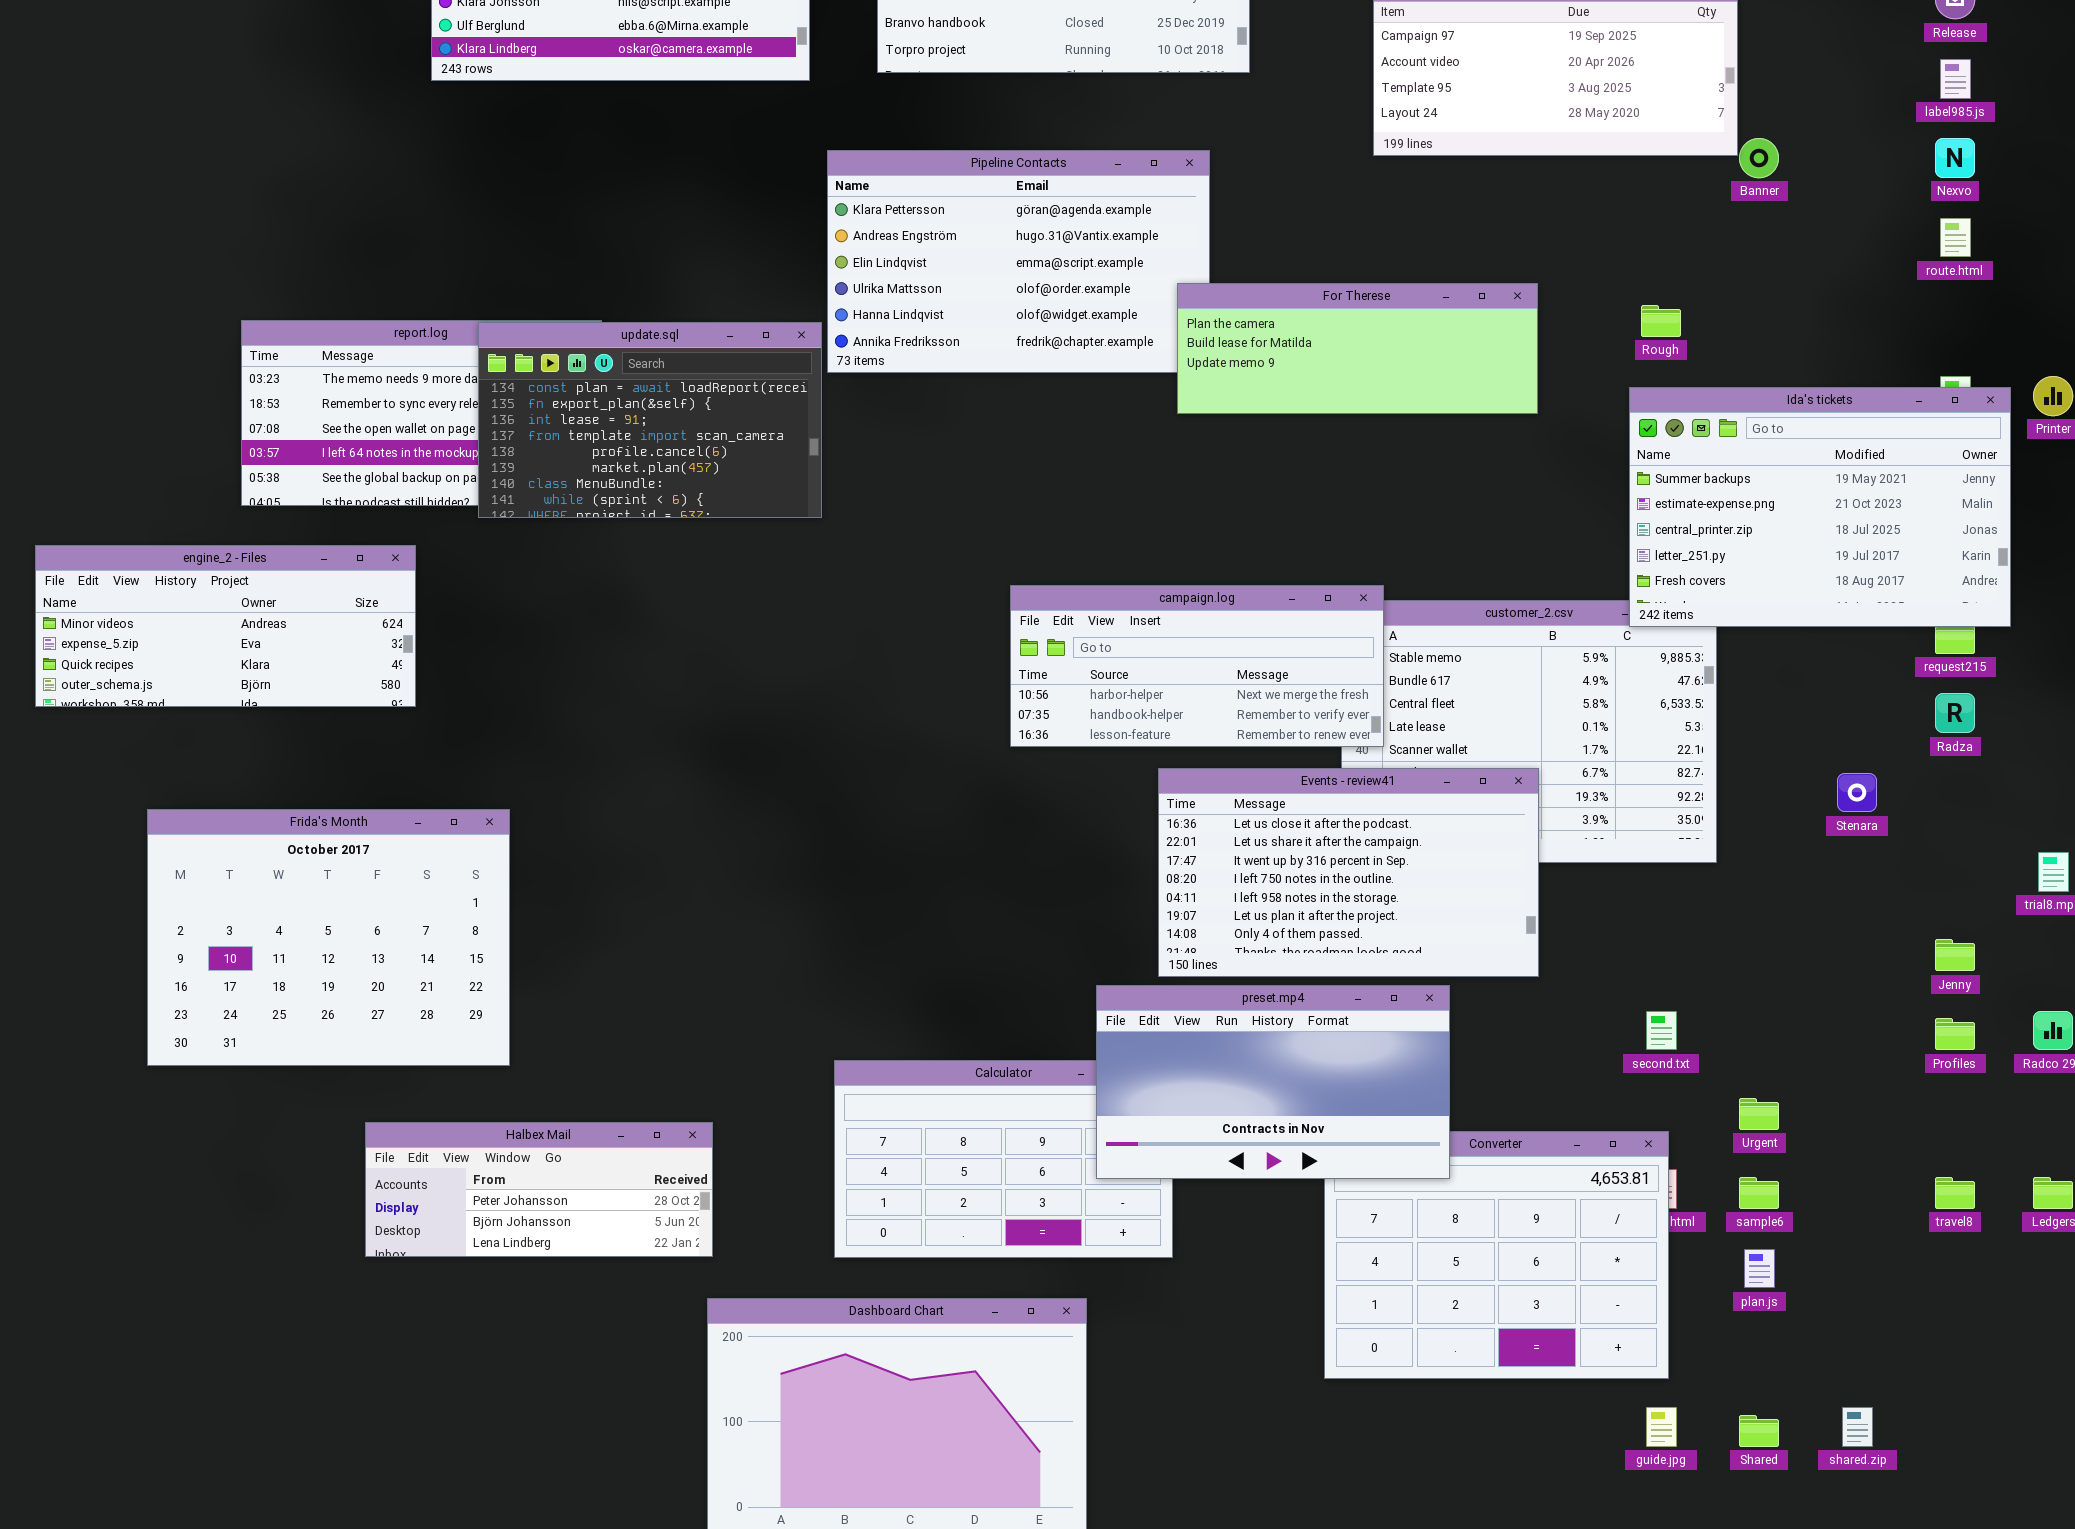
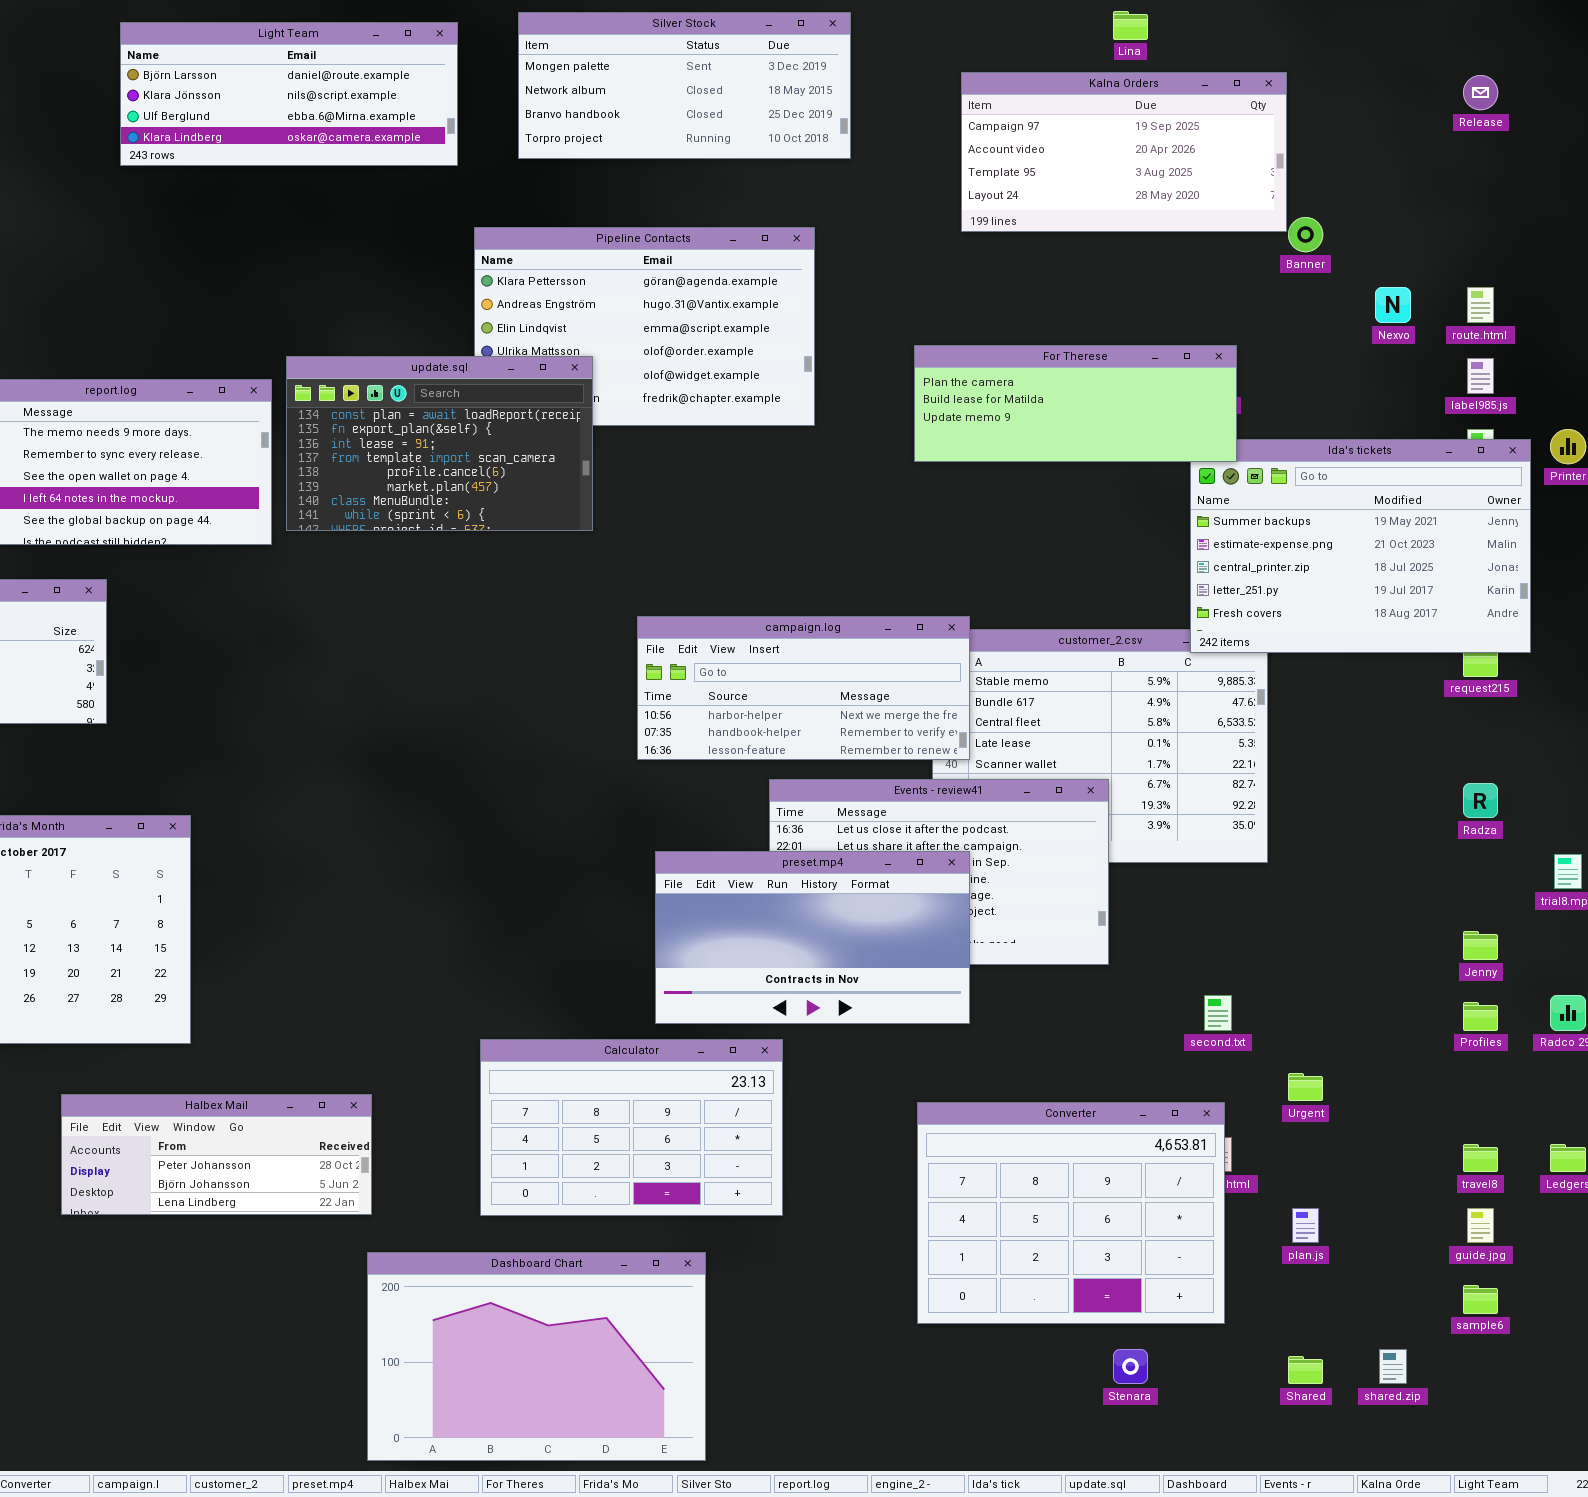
label985.js: [1940,59,1971,99] -> [1467,358,1494,394], moved
Nexvo: [1935,138,1975,178] -> [1375,287,1411,323], moved
For Therese: [1177,283,1538,414] -> [914,345,1237,462], moved
update.sql: [478,322,822,518] -> [286,356,593,531], moved
Radza: [1935,693,1975,733] -> [1463,783,1498,818], moved
Stenara: [1837,773,1877,812] -> [1113,1349,1148,1384], moved
preset.mp4: [1096,985,1450,1179] -> [655,851,970,1024], moved
sample6: [1739,1177,1779,1209] -> [1463,1285,1498,1314], moved
guide.jpg: [1646,1407,1677,1447] -> [1467,1208,1494,1243], moved

